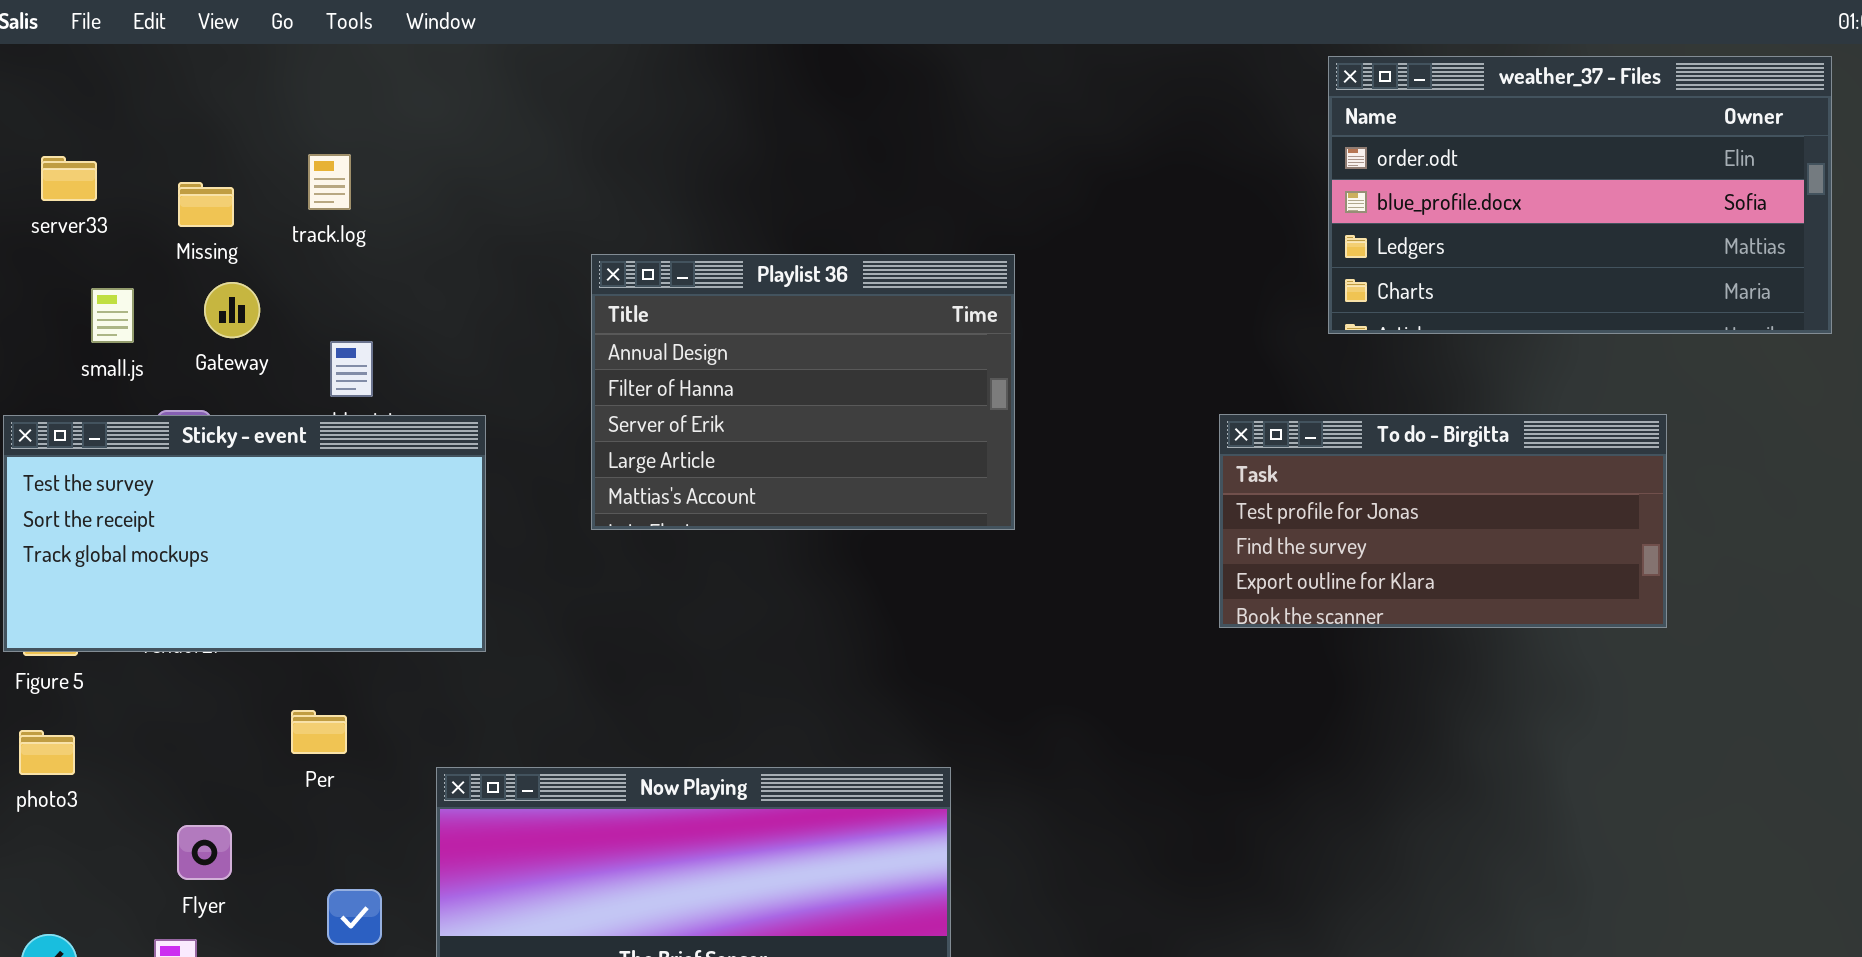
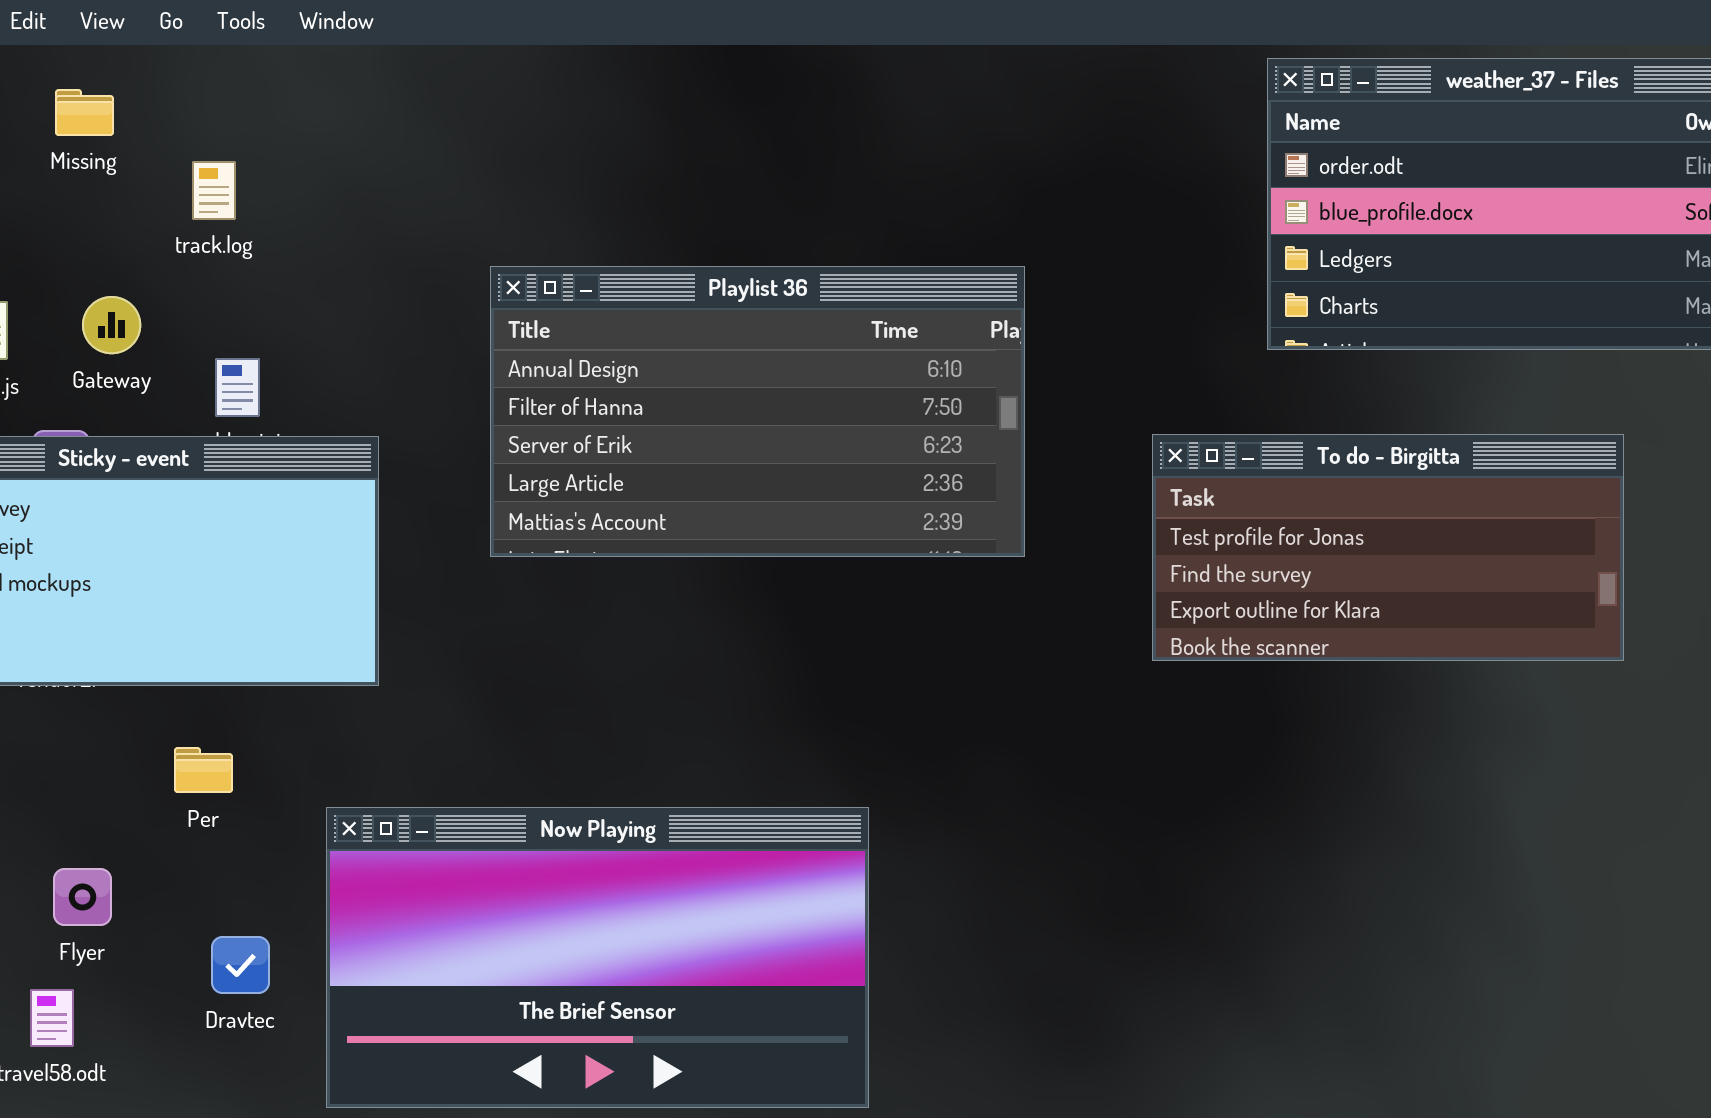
Missing: [178,182,234,227] -> [55,89,114,136], moved
Playlist 36: [591,254,1015,530] -> [490,266,1025,557], resized

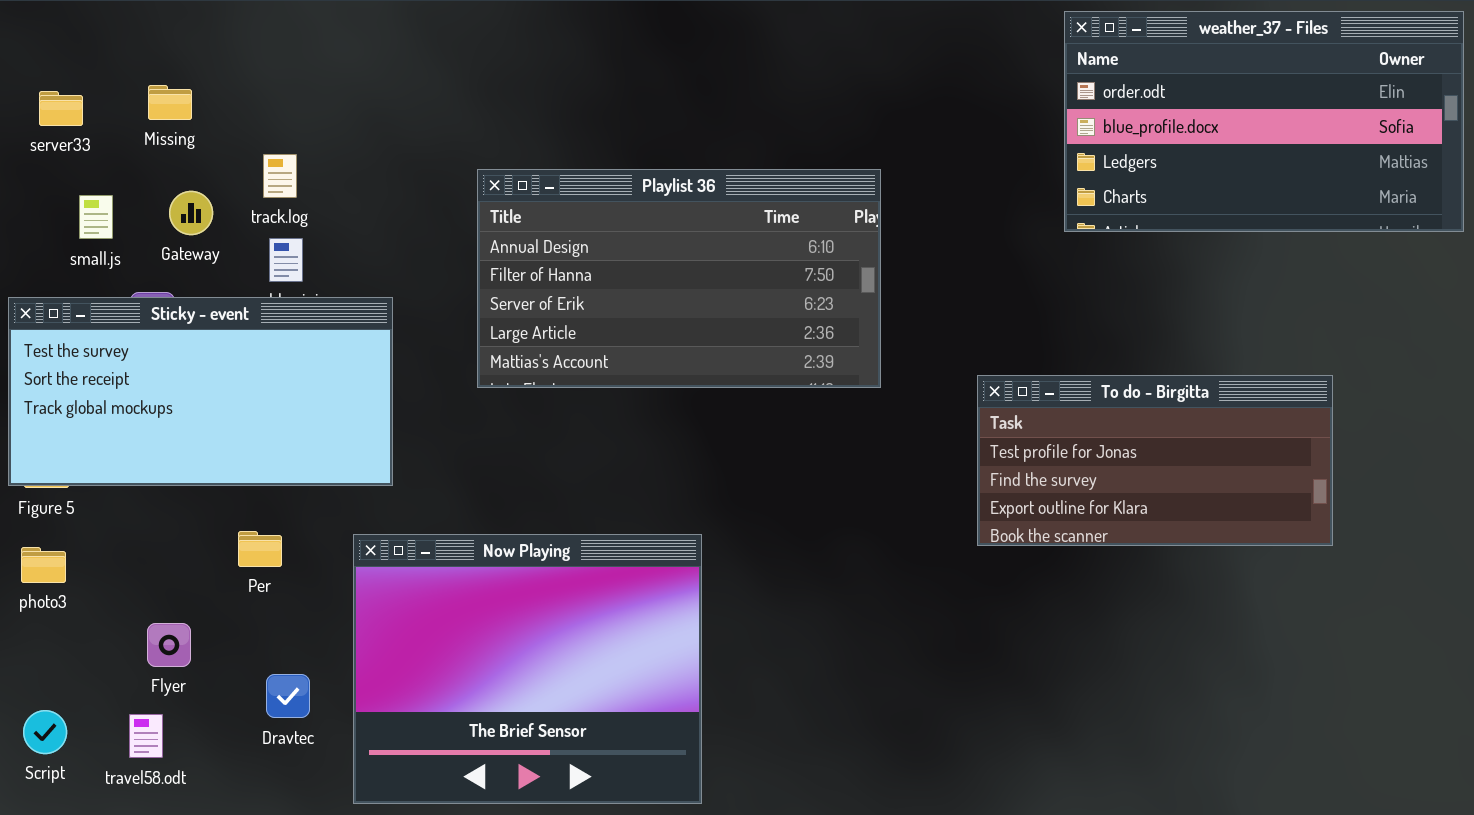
Missing: [55,89,114,136] -> [148,85,192,120], moved
track.log: [192,161,236,220] -> [263,154,297,198], moved
To do - Birgitta: [1152,434,1624,661] -> [977,375,1333,546], moved
Now Playing: [326,807,869,1108] -> [353,534,702,804], resized

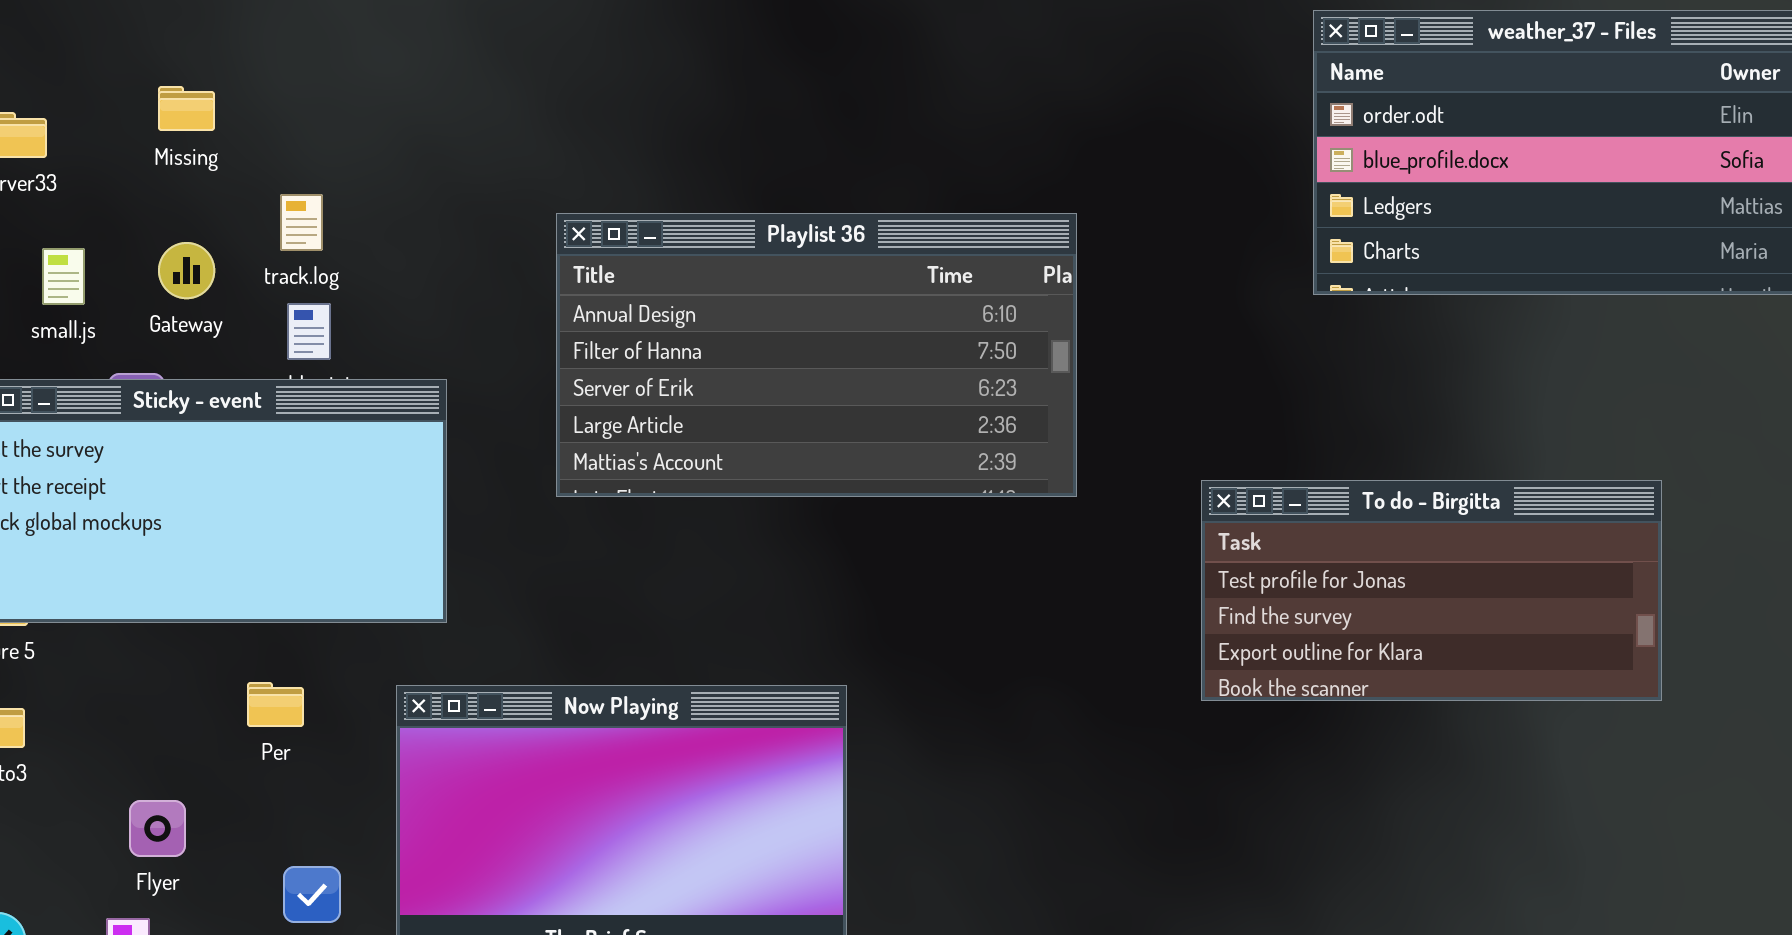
Missing: [148,85,192,120] -> [158,86,215,131], moved

